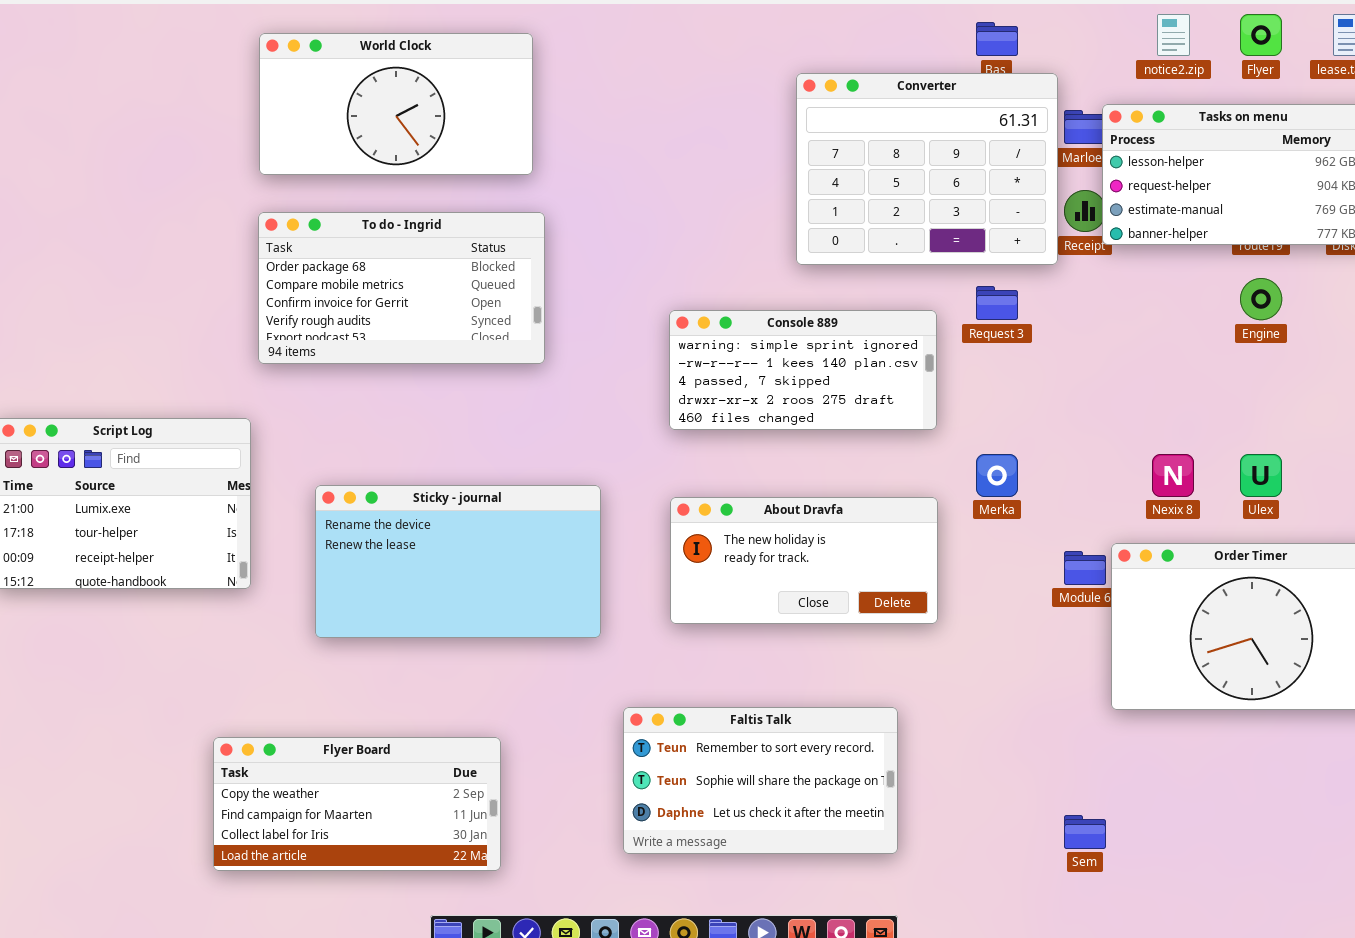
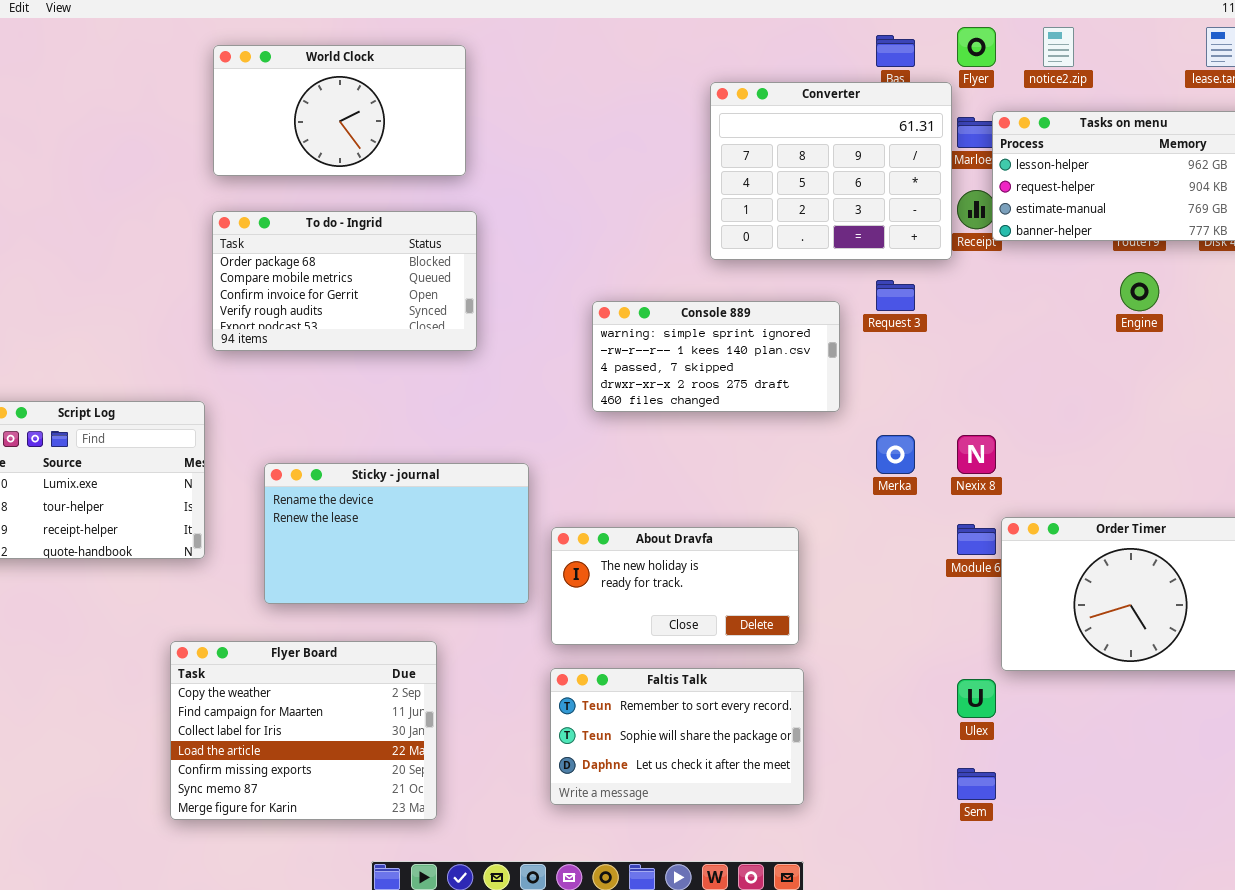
Flyer: [1240,14,1282,56] -> [957,27,996,67], moved
Nexix 8: [1152,454,1194,497] -> [957,435,996,474], moved
Ulex: [1240,454,1282,497] -> [957,679,996,718], moved
About Dravfa: [670,497,938,624] -> [551,527,799,645], moved
Flyer Board: [213,737,501,871] -> [170,641,437,820], resized

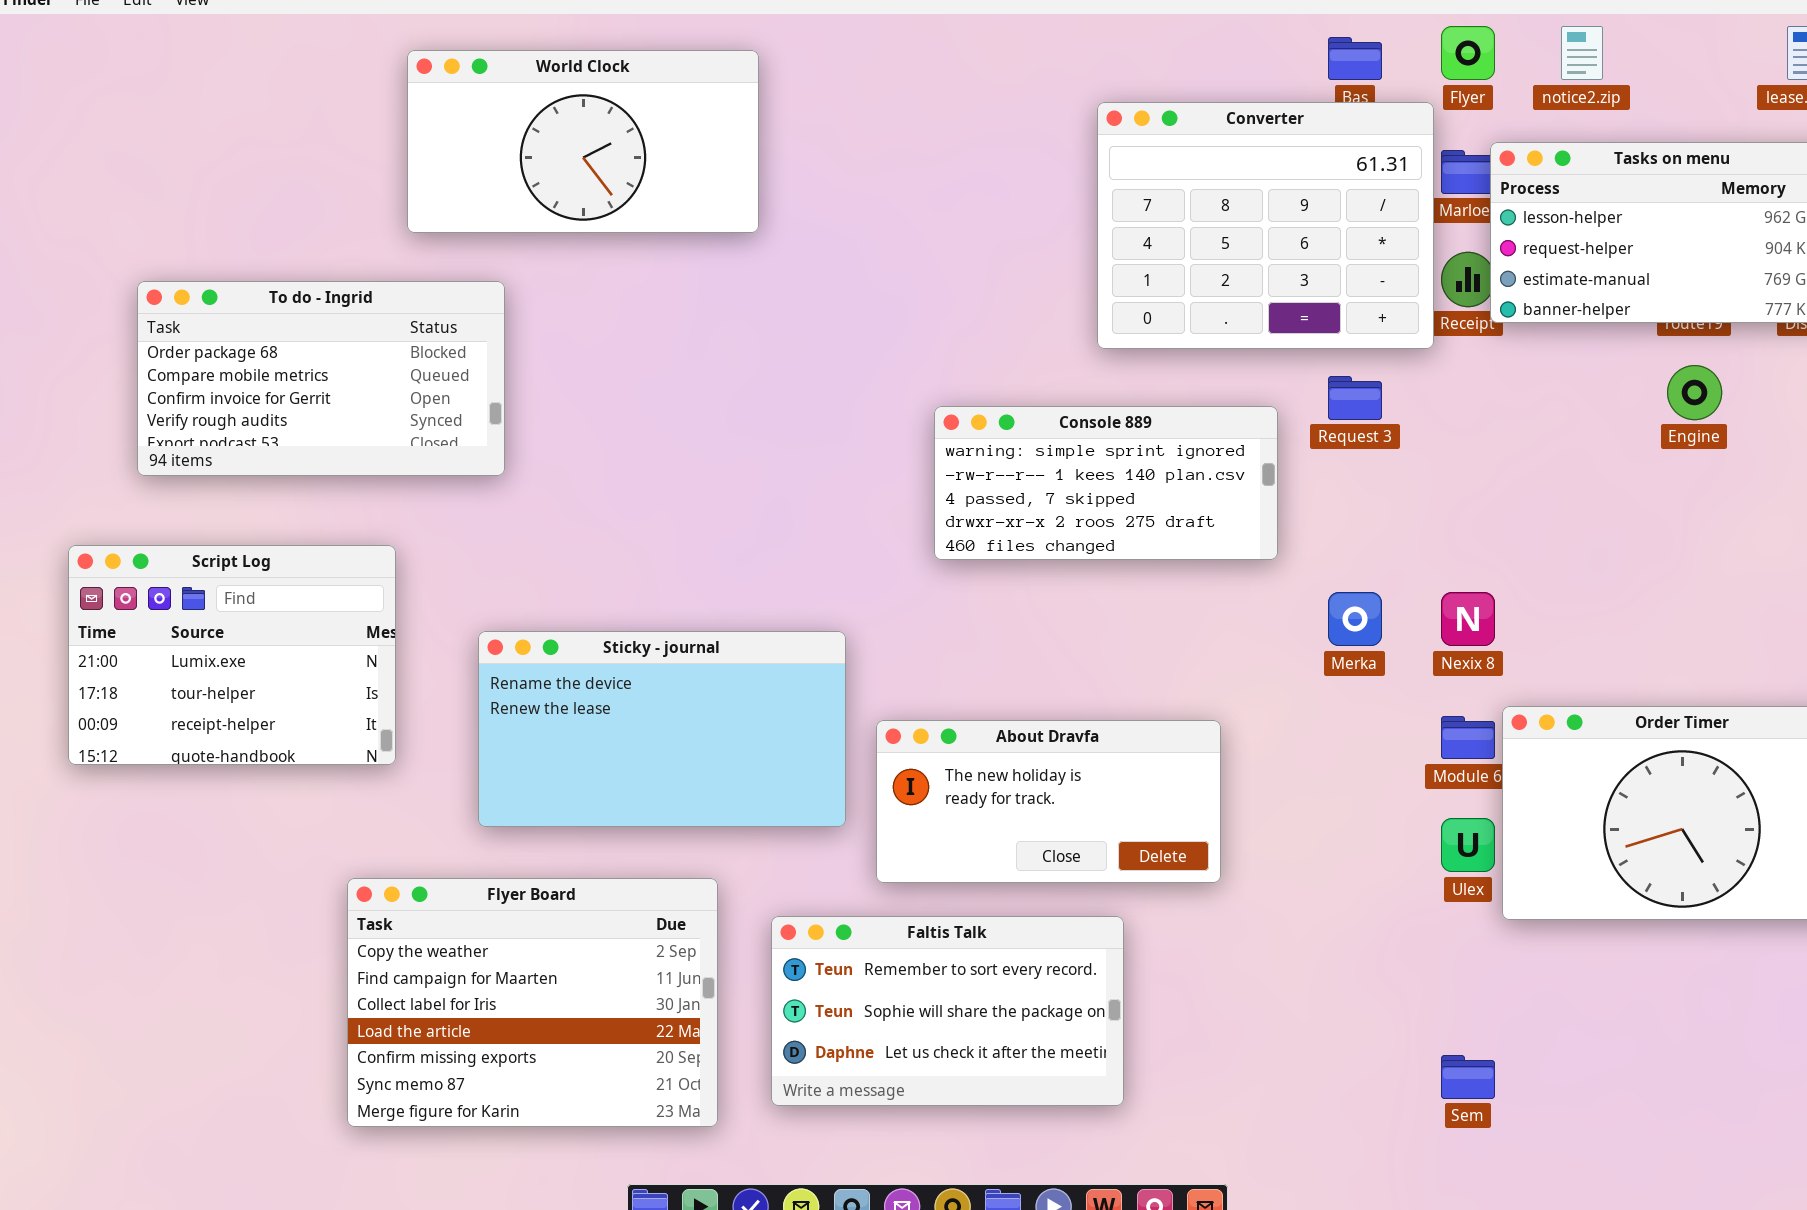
To do - Ingrid: [212,211,477,351] -> [137,281,505,476], moved
Faltis Talk: [550,668,804,805] -> [771,916,1124,1106], moved
Ulex: [957,679,996,718] -> [1441,818,1495,872], moved

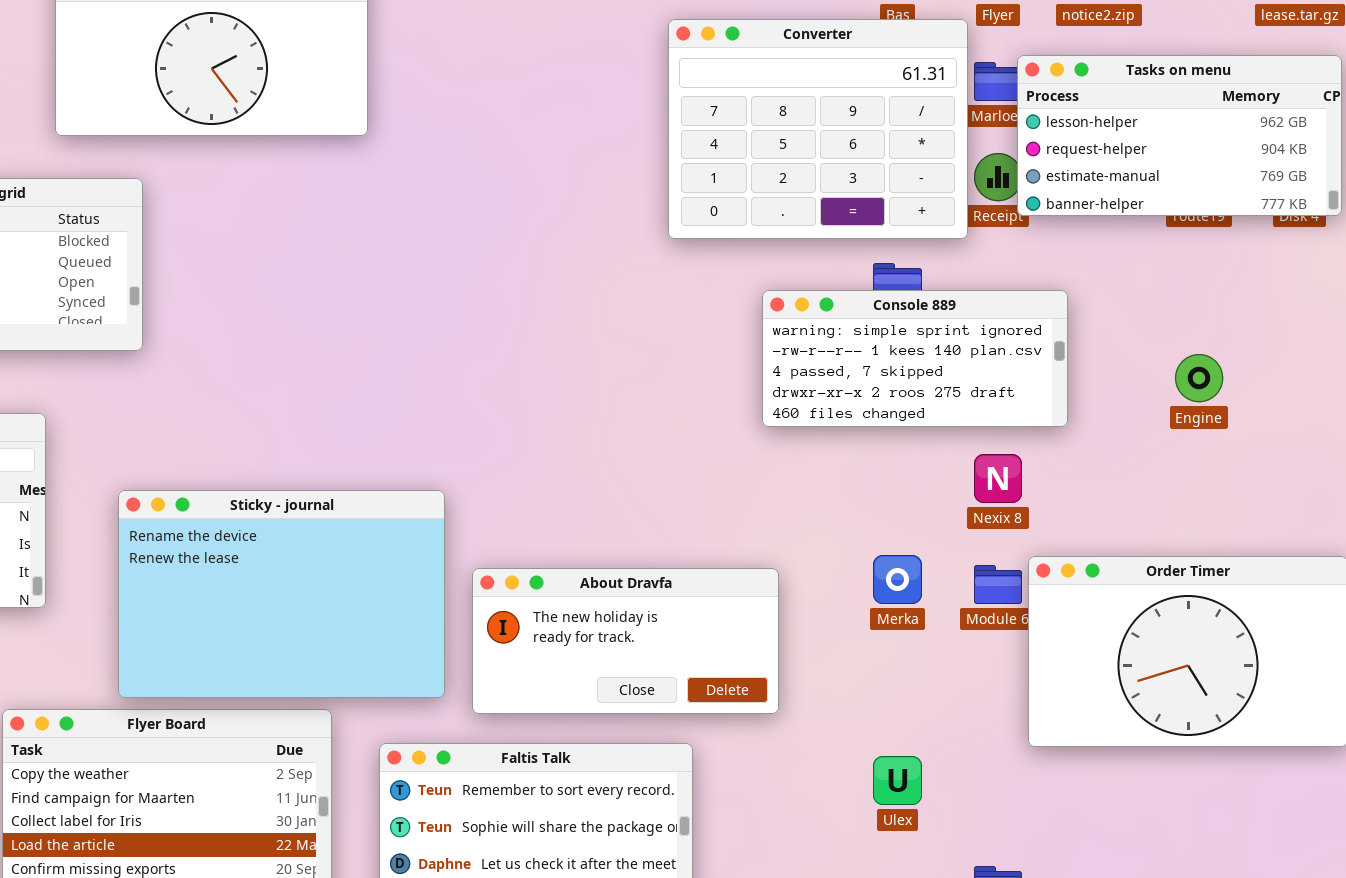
Engine: [1667,365,1722,420] -> [1175,354,1223,402], moved
Console 889: [934,406,1278,560] -> [762,290,1068,427], moved
Merka: [1328,592,1382,646] -> [873,555,922,604], moved
Sticky - journal: [478,631,846,827] -> [118,490,445,698], resized
Ulex: [1441,818,1495,872] -> [873,756,922,805], moved

